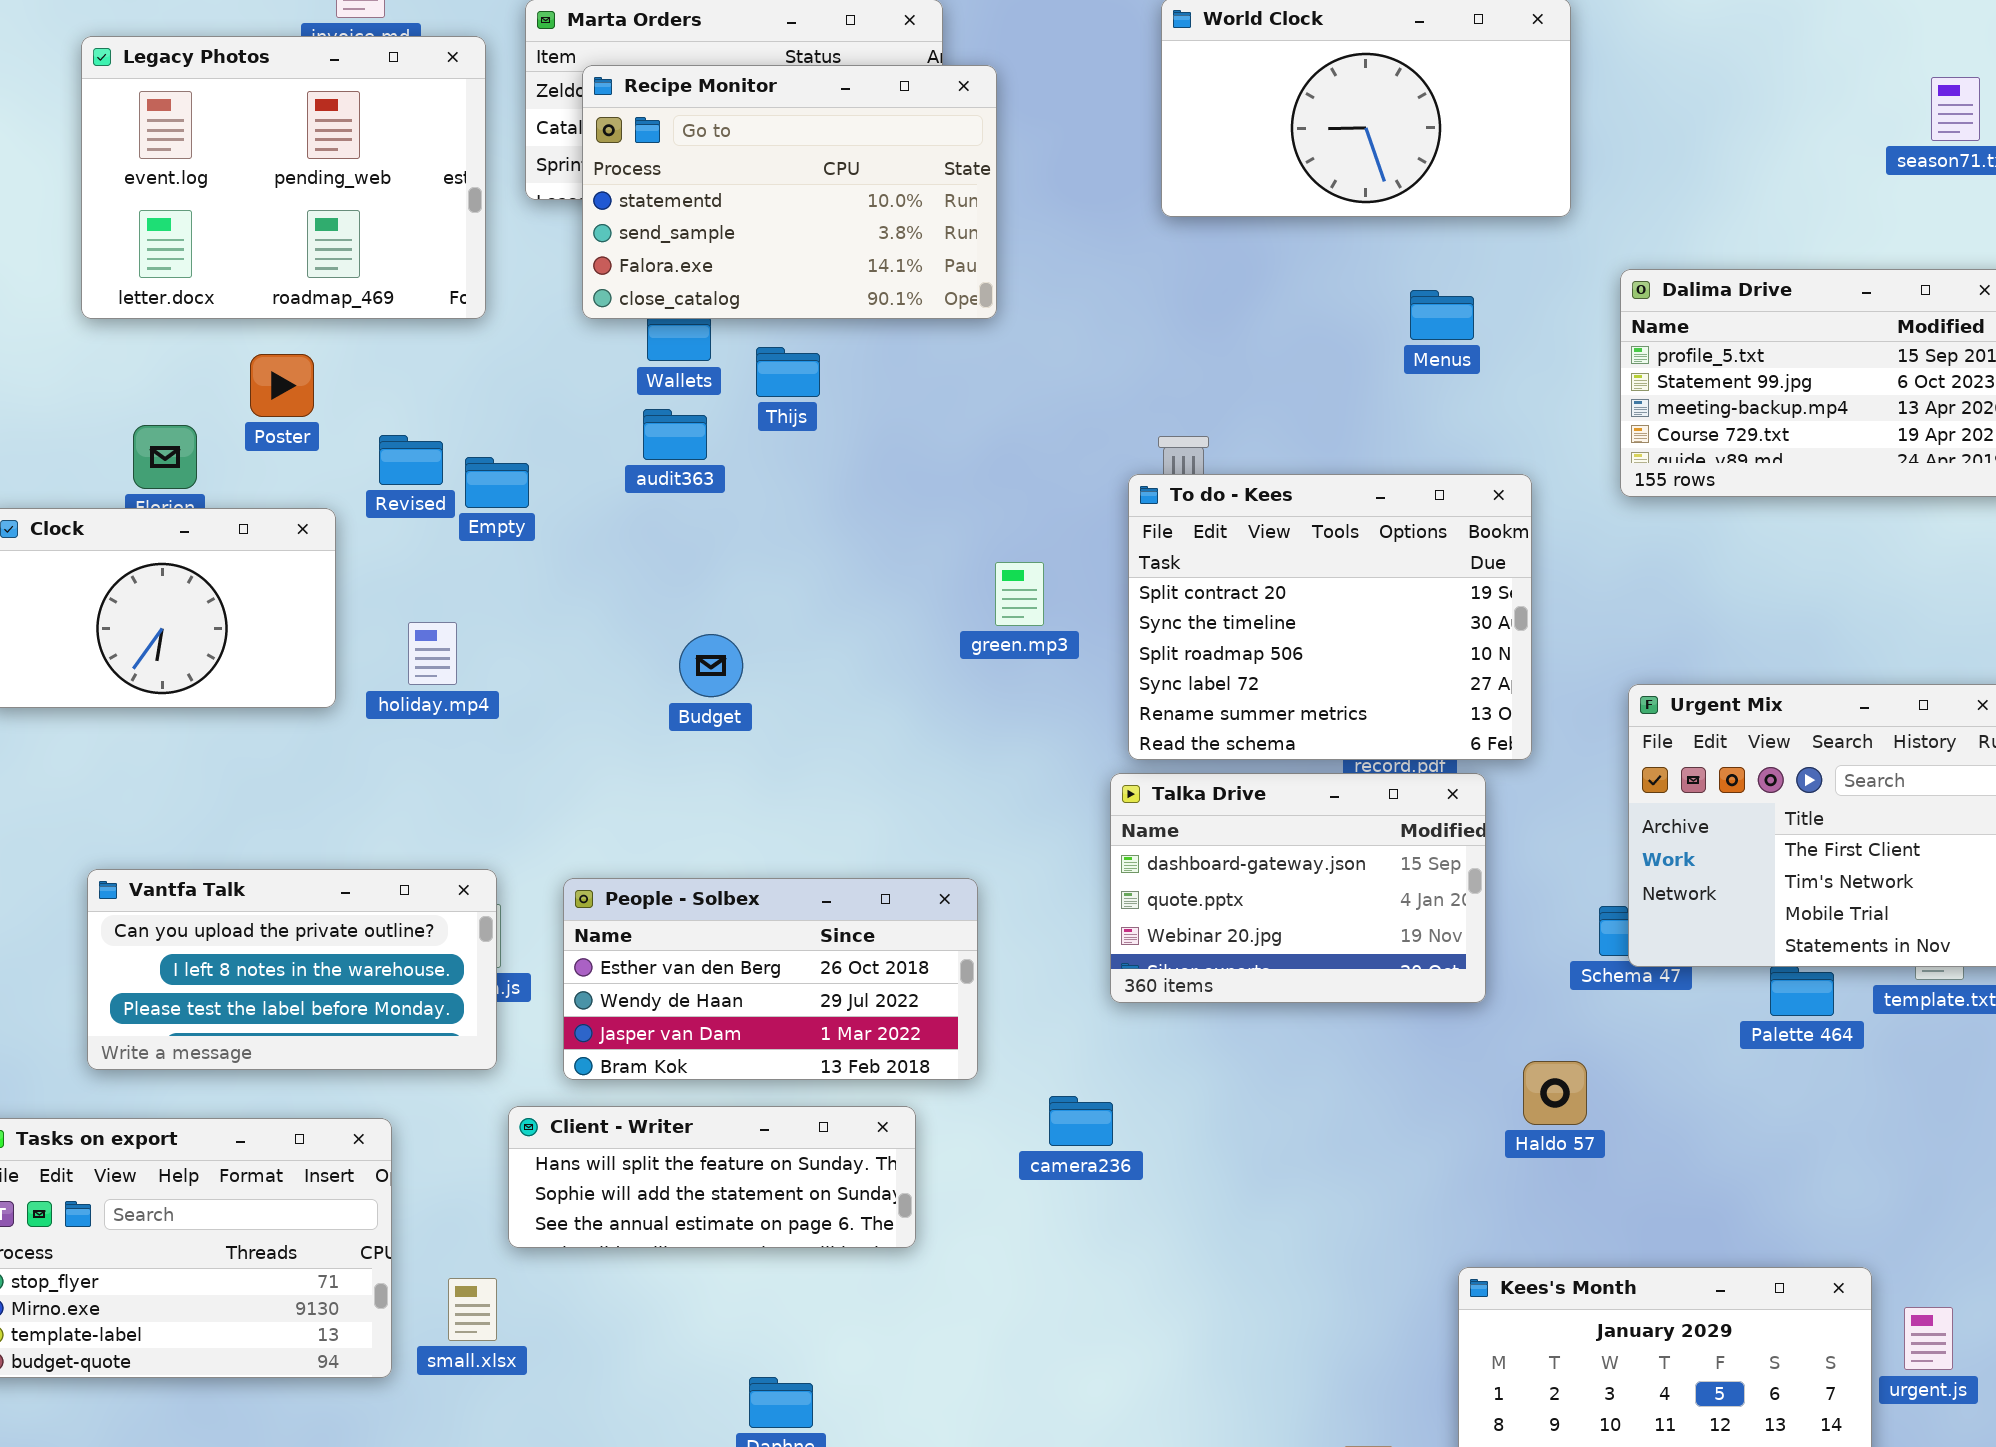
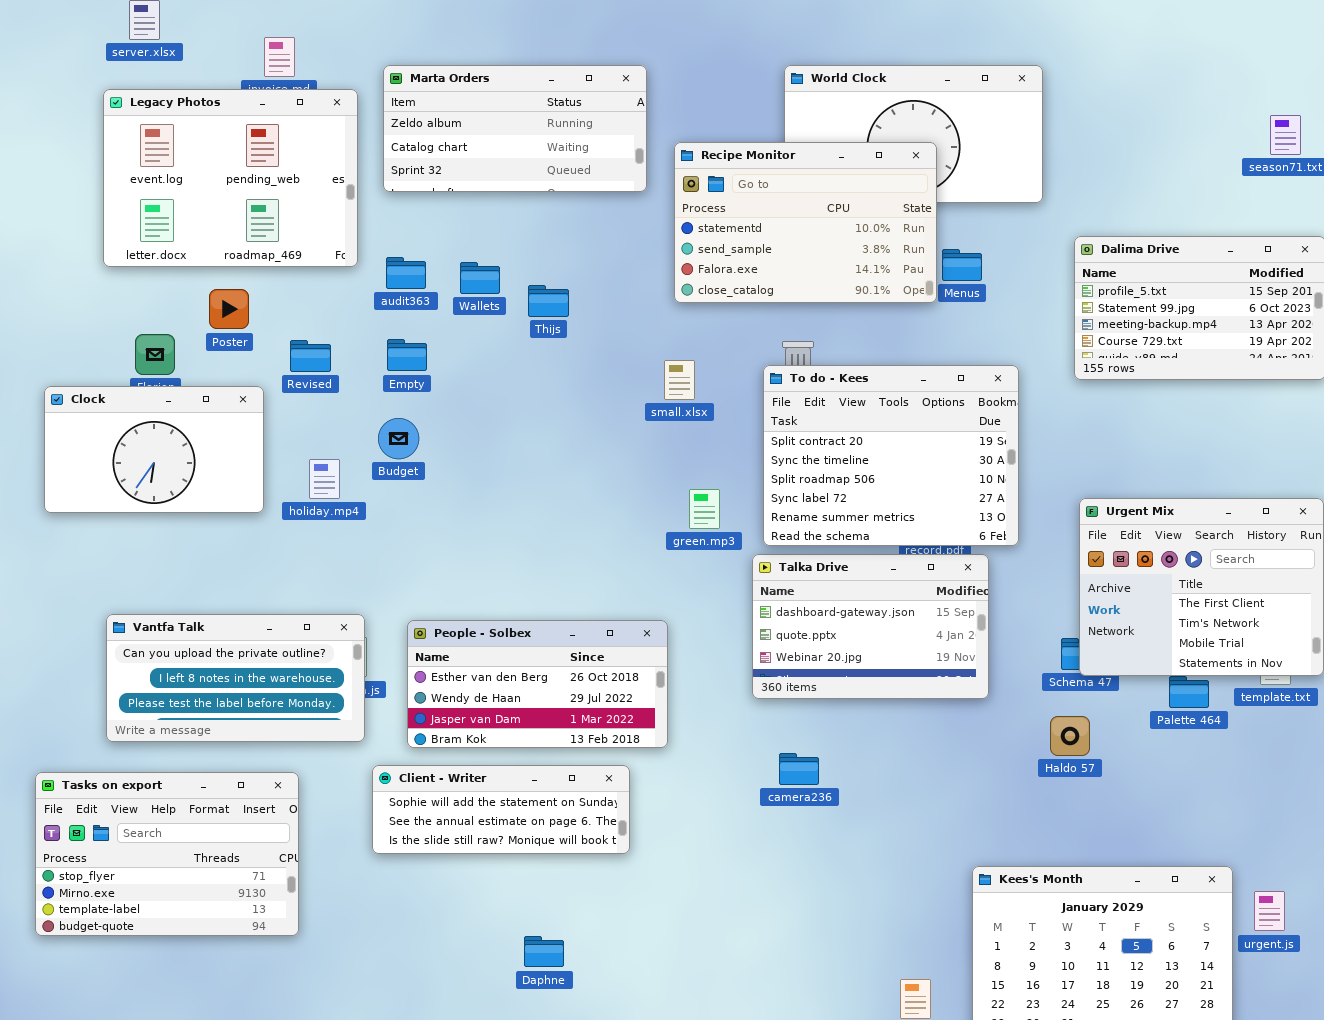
Recipe Monitor: [582,65,997,319] -> [674,142,937,303], moved
audit363: [643,409,707,460] -> [386,257,426,289], moved
Empty: [465,457,529,508] -> [387,339,427,371], moved
green.mp3: [995,562,1044,626] -> [689,489,720,529], moved
Budget: [679,634,743,697] -> [378,418,419,459], moved
Haldo 57: [1523,1061,1587,1125] -> [1050,716,1090,756], moved
camera236: [1049,1096,1113,1146] -> [779,753,819,785], moved
Client - Writer: [508,1106,916,1248] -> [372,765,630,854], scrolled down 1 row
small.xlsx: [448,1278,497,1341] -> [664,360,695,400], moved

